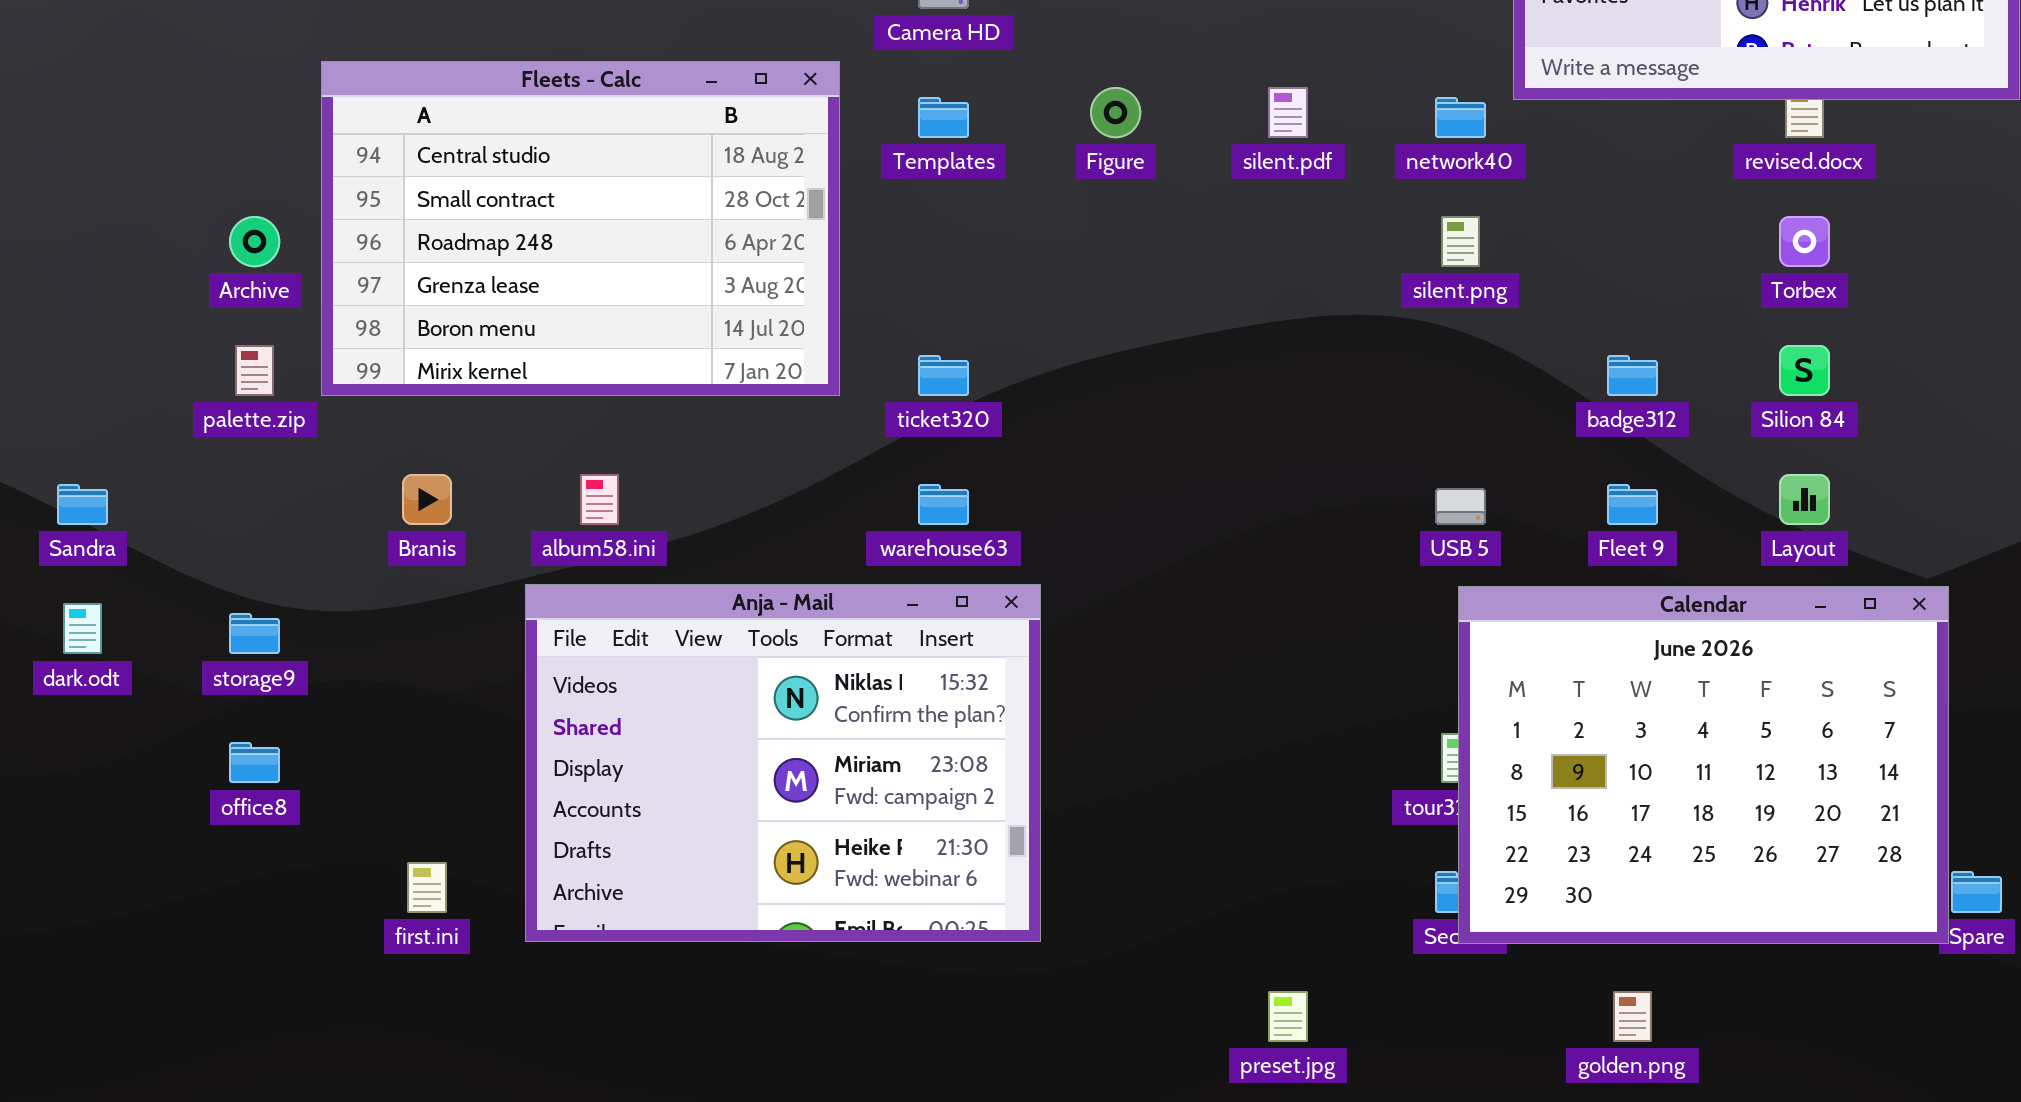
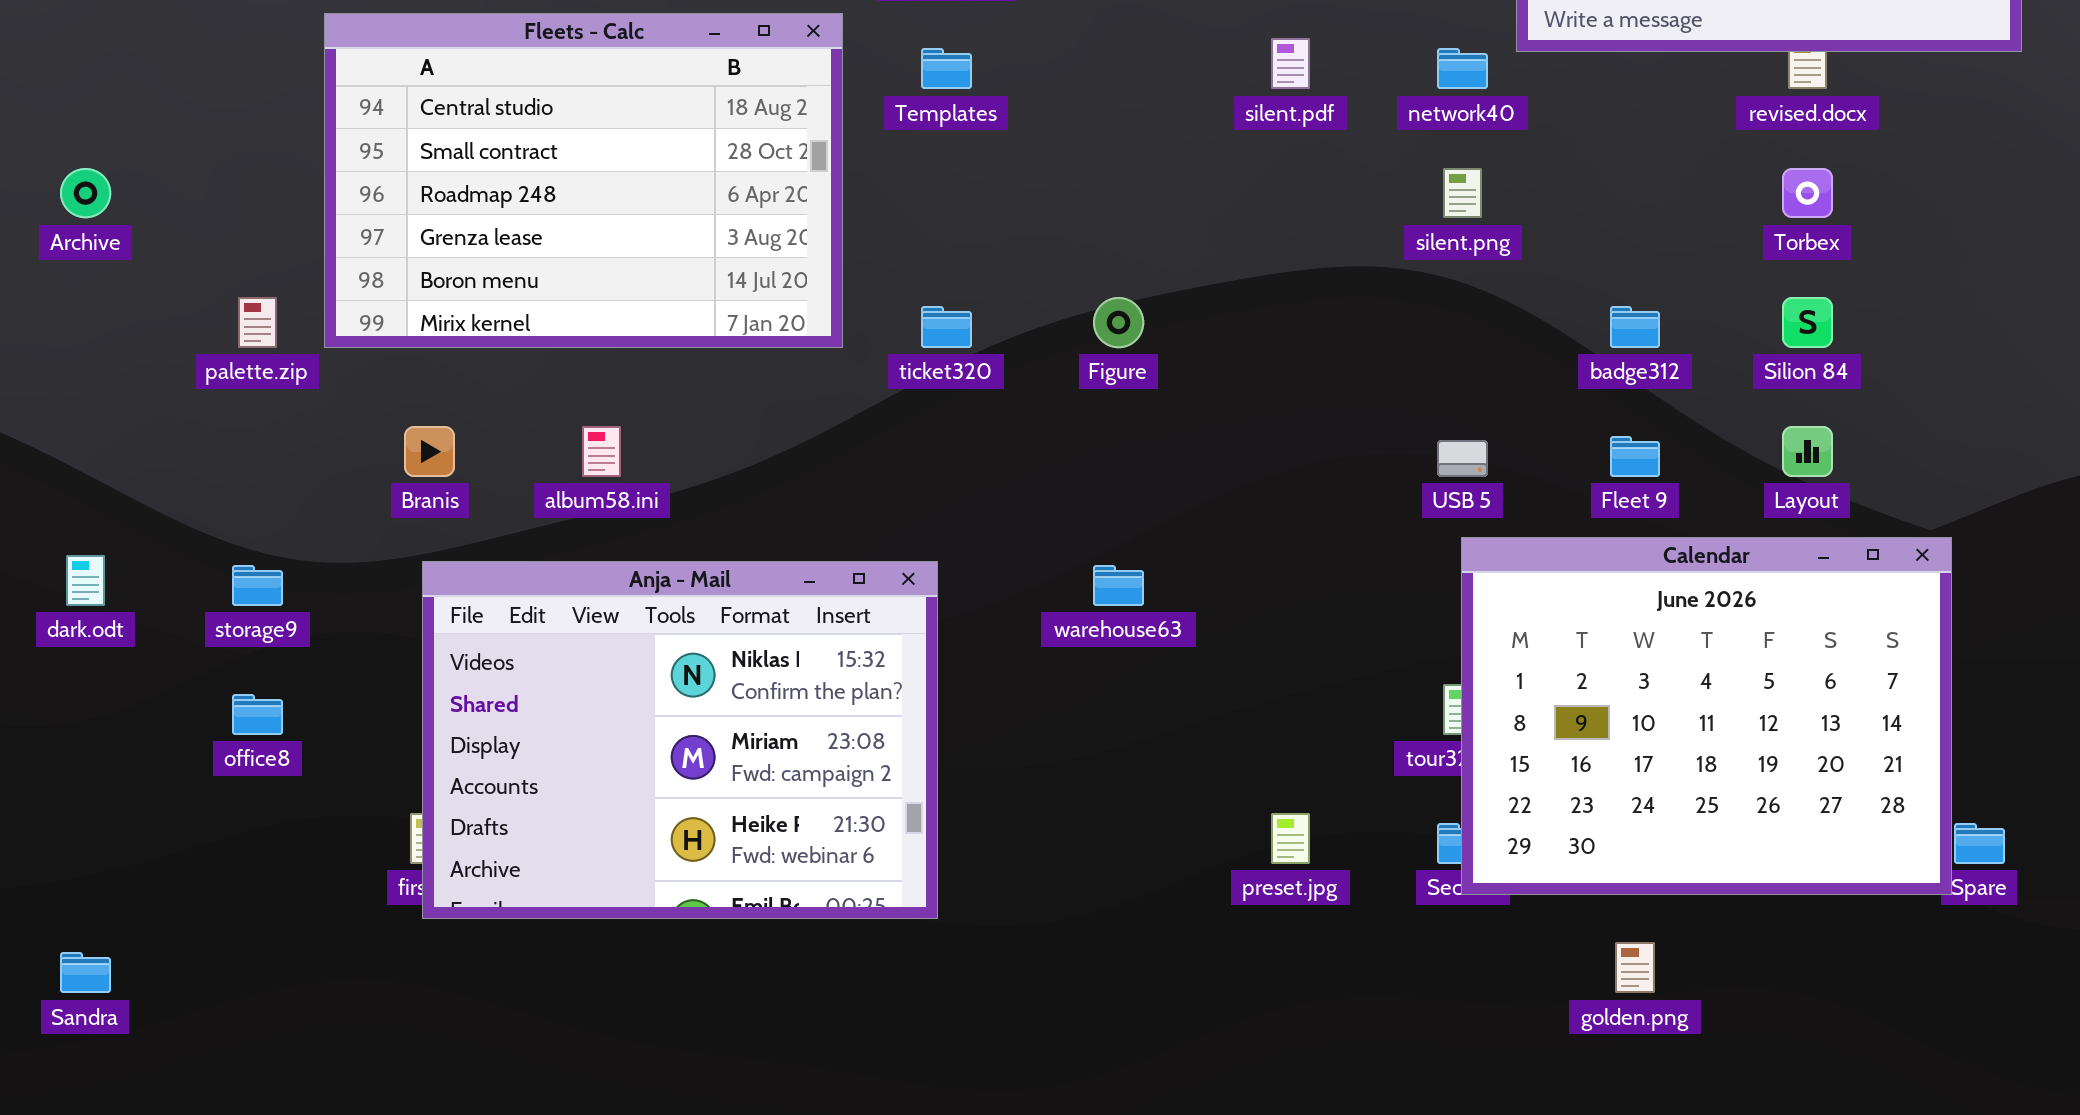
Figure: [1090,87,1141,138] -> [1093,297,1144,348], moved
Archive: [229,216,280,267] -> [60,168,111,218], moved
Sandra: [57,484,108,525] -> [60,952,111,993], moved
warehouse63: [918,484,969,525] -> [1093,565,1144,606], moved
Anja - Mail: [525,584,1041,942] -> [422,561,938,919], moved
preset.jpg: [1268,991,1308,1042] -> [1271,813,1310,864], moved

